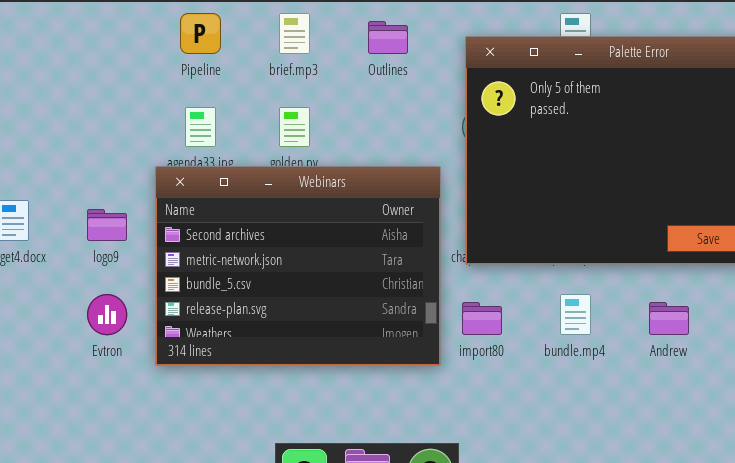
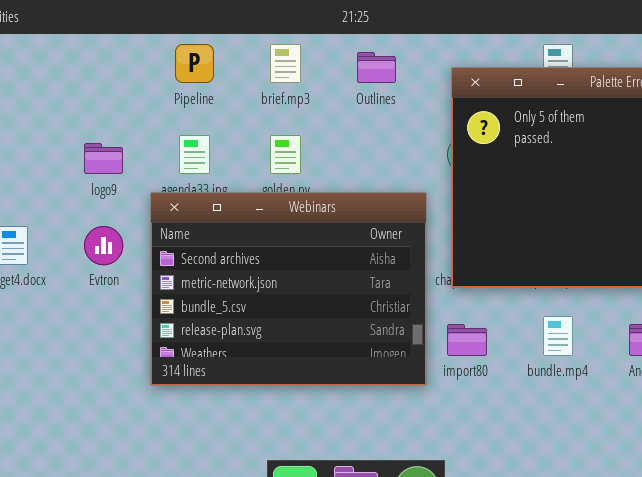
logo9: [87,209,127,241] -> [84,143,123,174], moved
Evtron: [87,294,127,335] -> [84,226,123,265], moved

